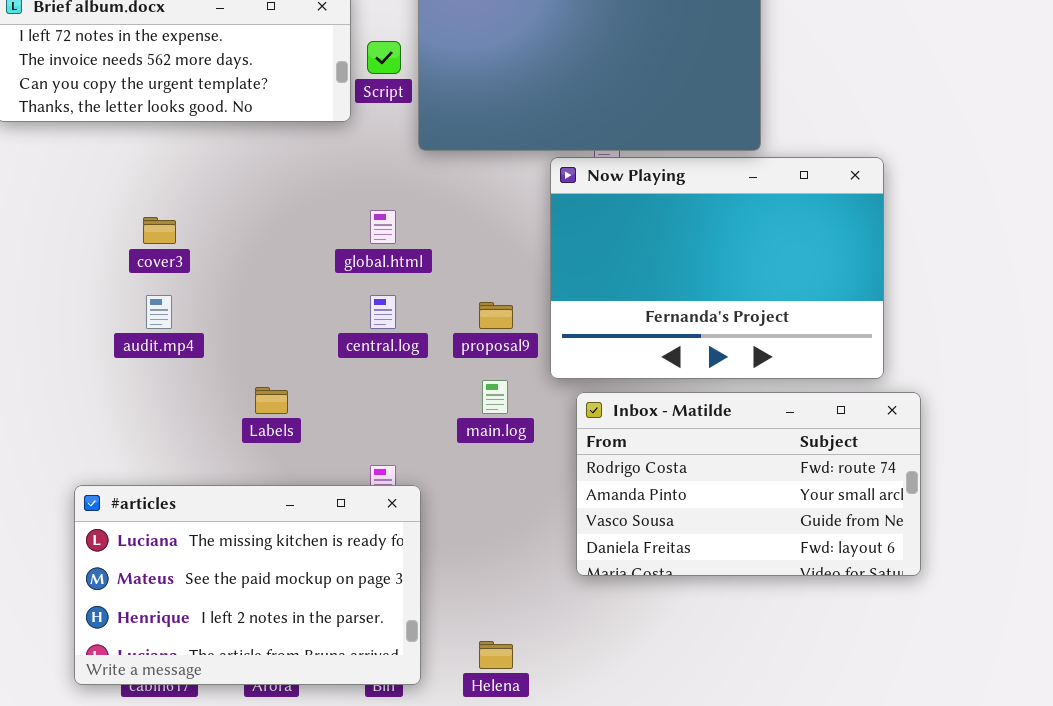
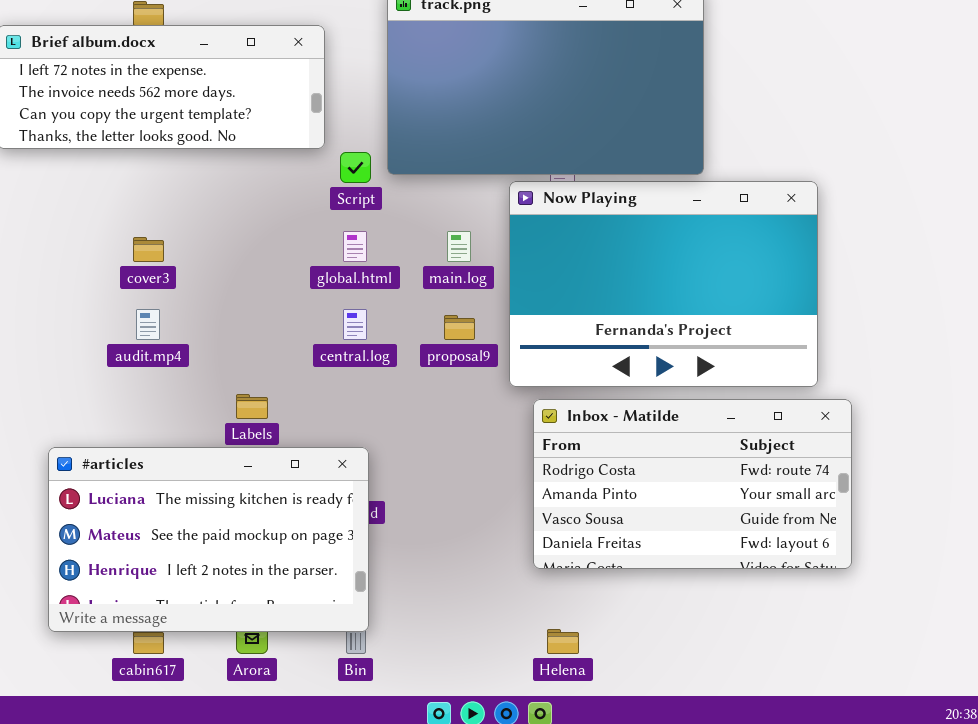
Script: [367,41,401,74] -> [340,152,371,183], moved
main.log: [482,380,508,414] -> [447,231,471,262], moved
#articles: [74,485,421,685] -> [48,447,369,632], moved
Helena: [479,641,513,669] -> [547,629,579,654], moved

